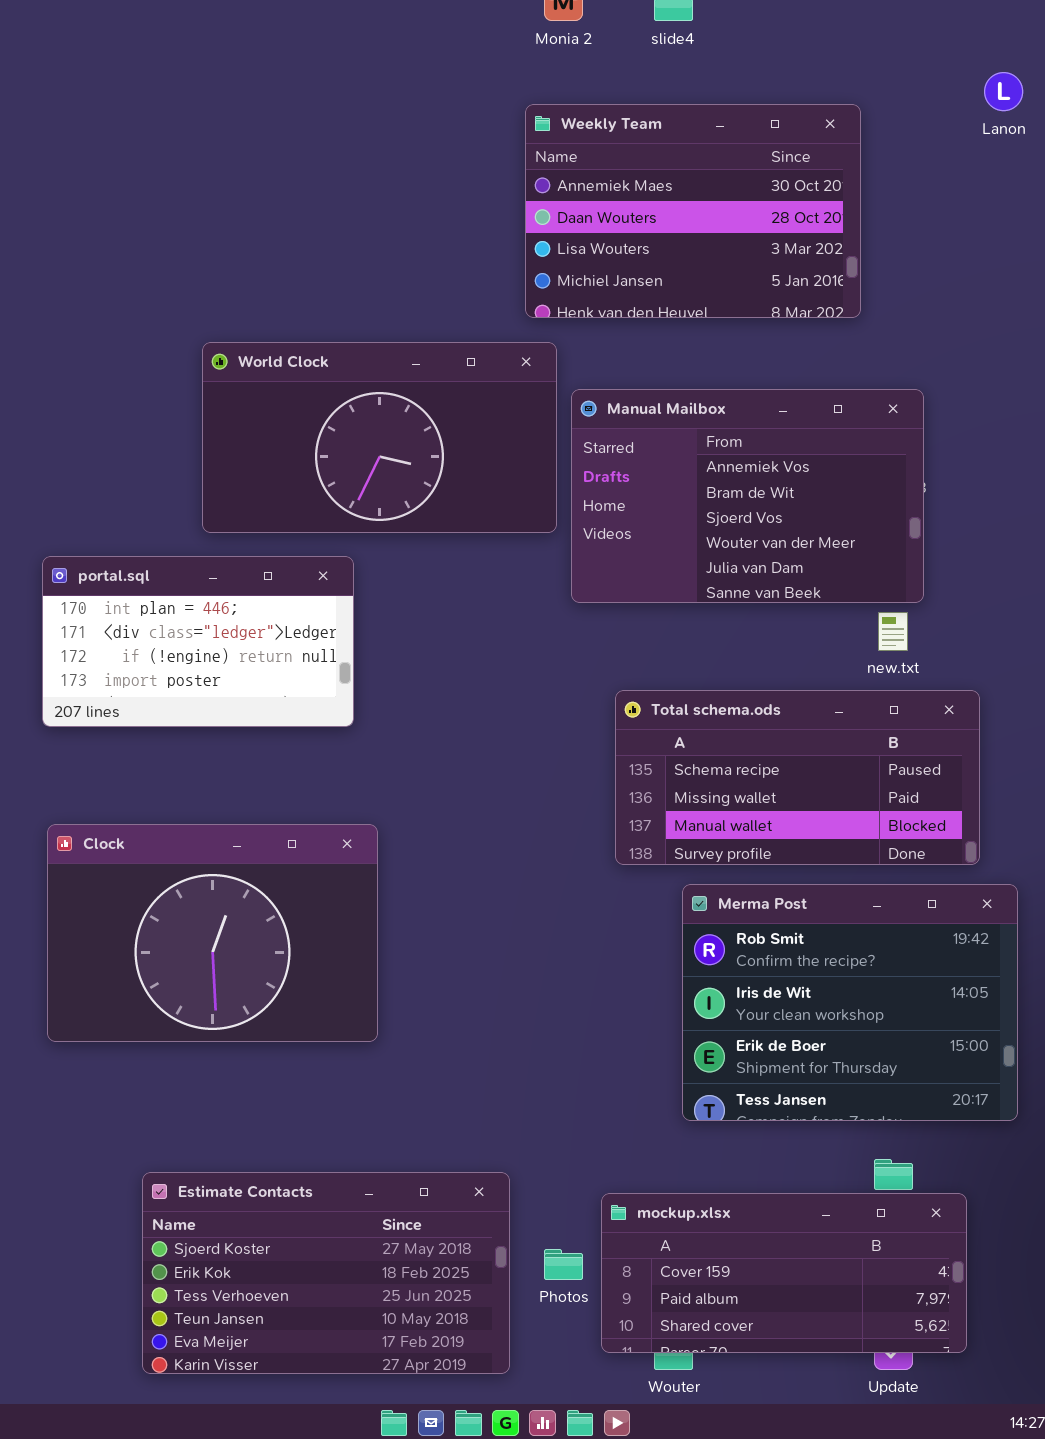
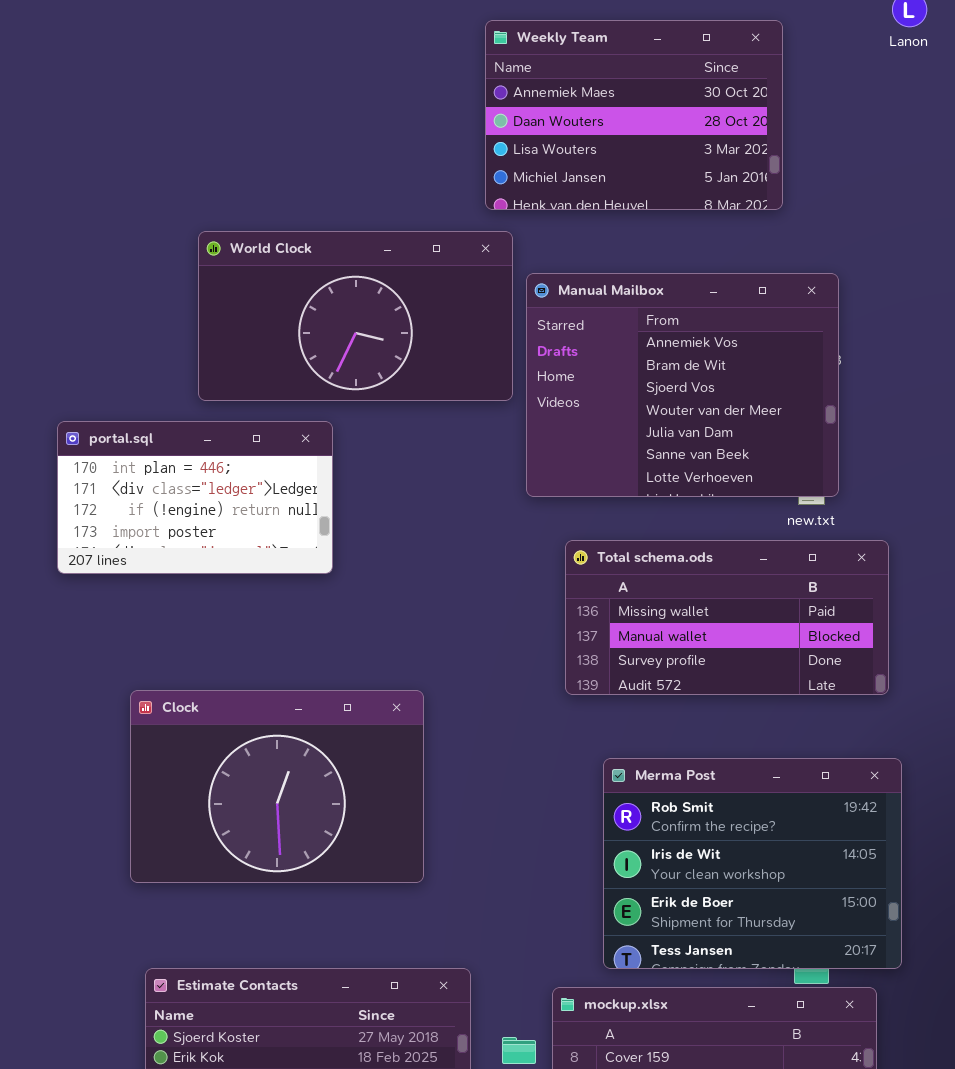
Manual Mailbox: [571,389,924,603] -> [526,273,839,497], resized
Total schema.ods: [615,690,980,865] -> [565,540,889,695], scrolled down 1 row
Clock: [47,824,378,1042] -> [130,690,424,883], moved
Merma Post: [682,884,1018,1121] -> [603,758,902,969], moved

